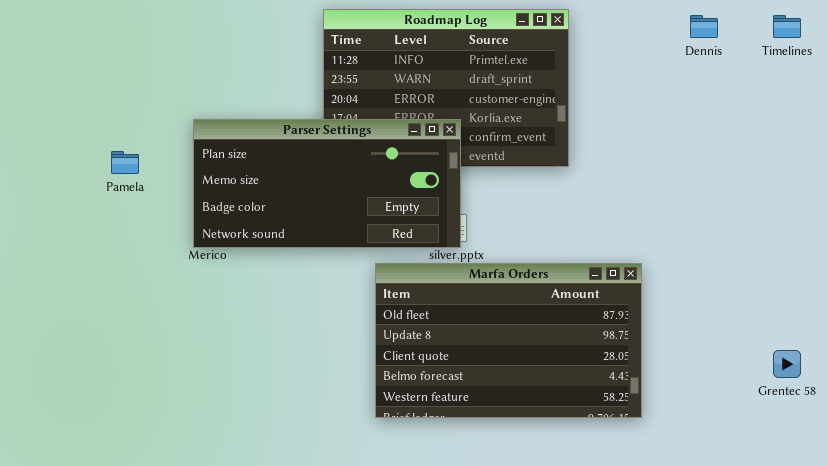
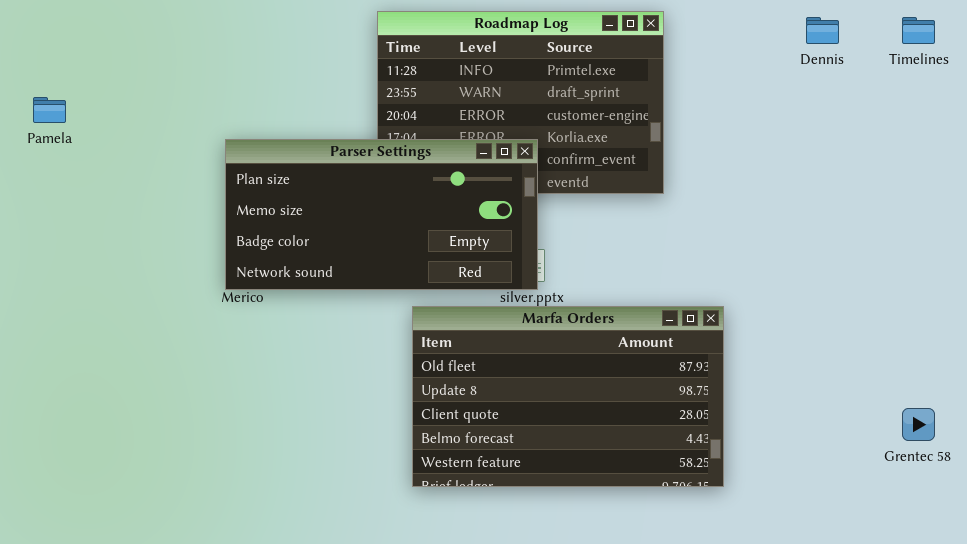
Pamela: [111,151,139,174] -> [33,97,66,123], moved
Marfa Orders: [375,263,642,418] -> [412,306,724,487], moved

